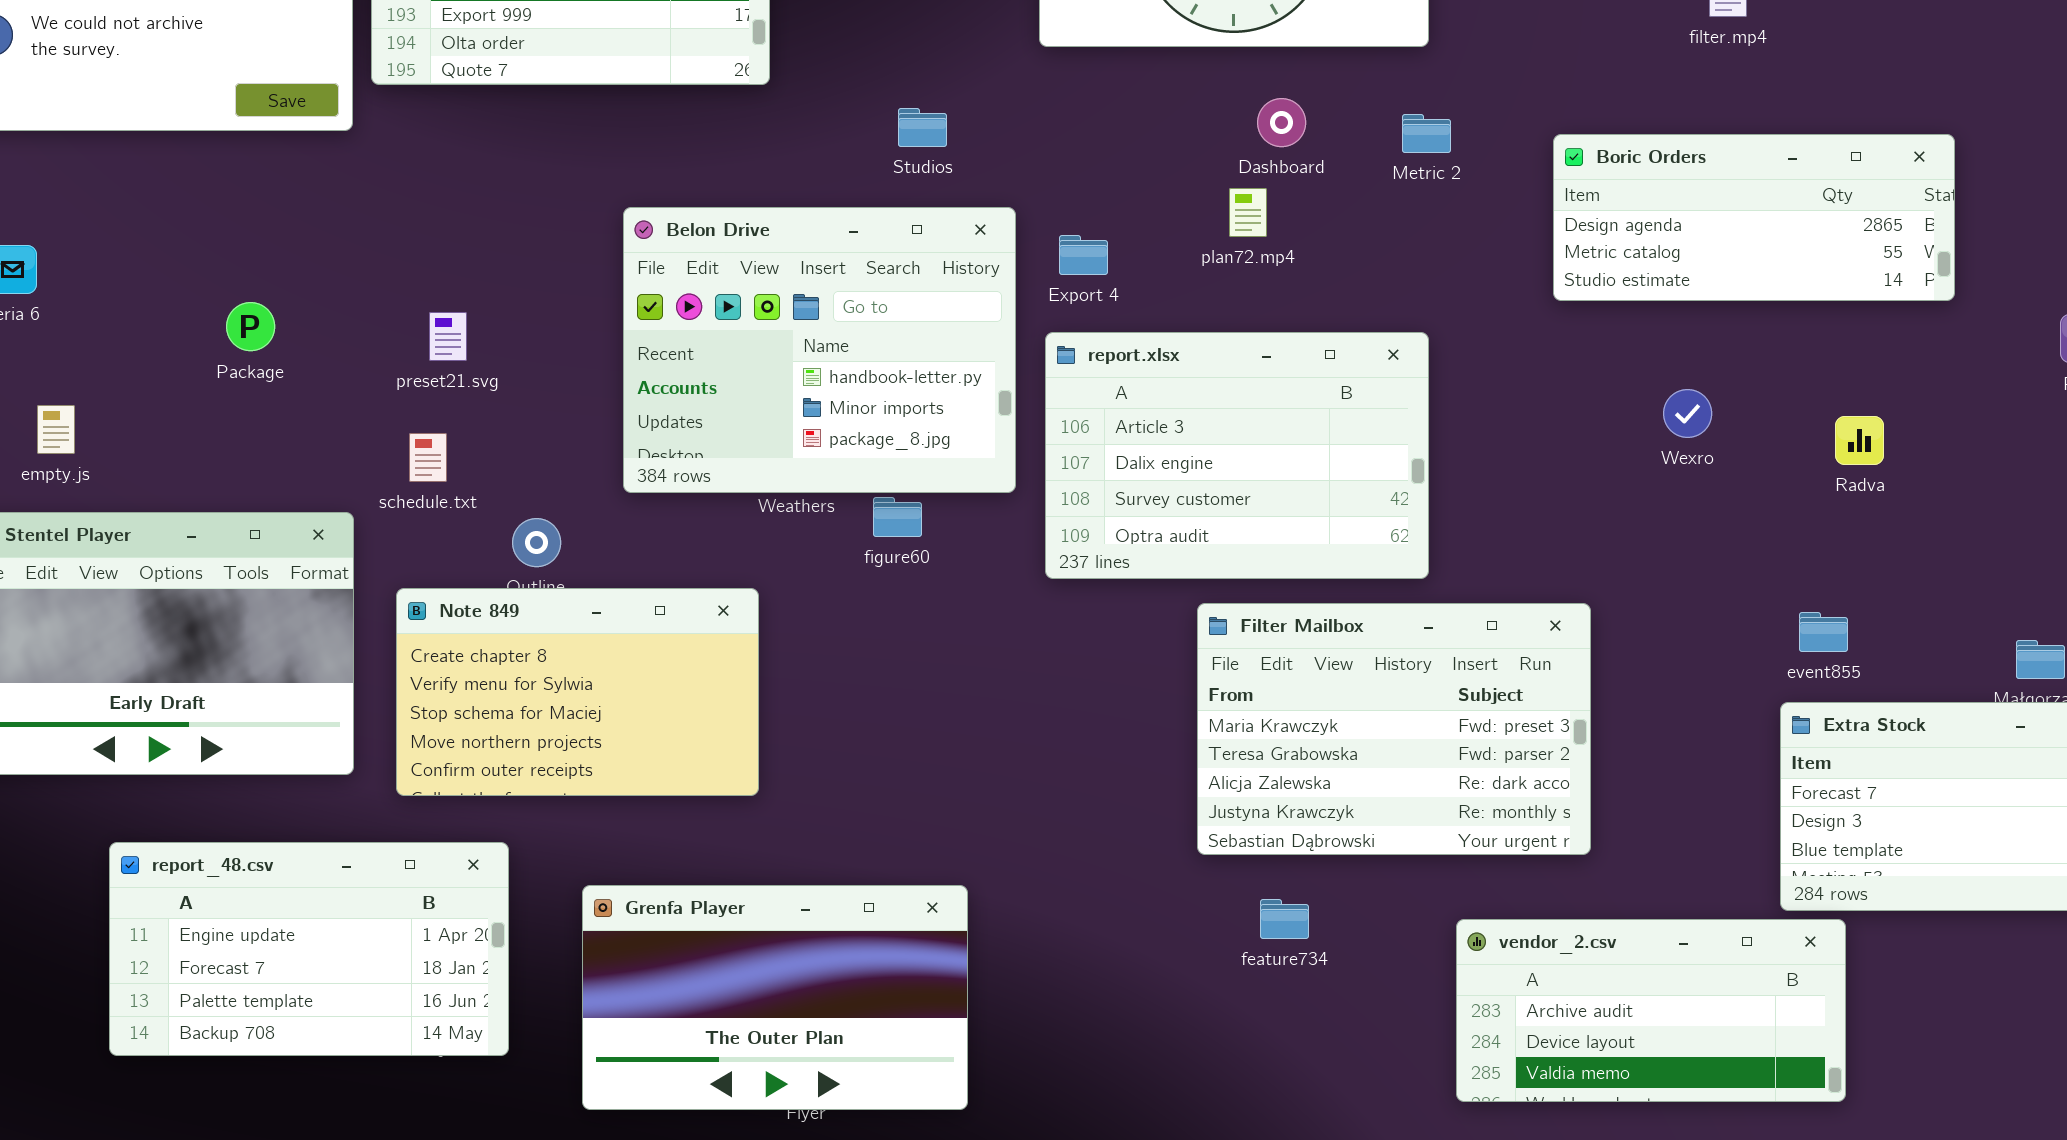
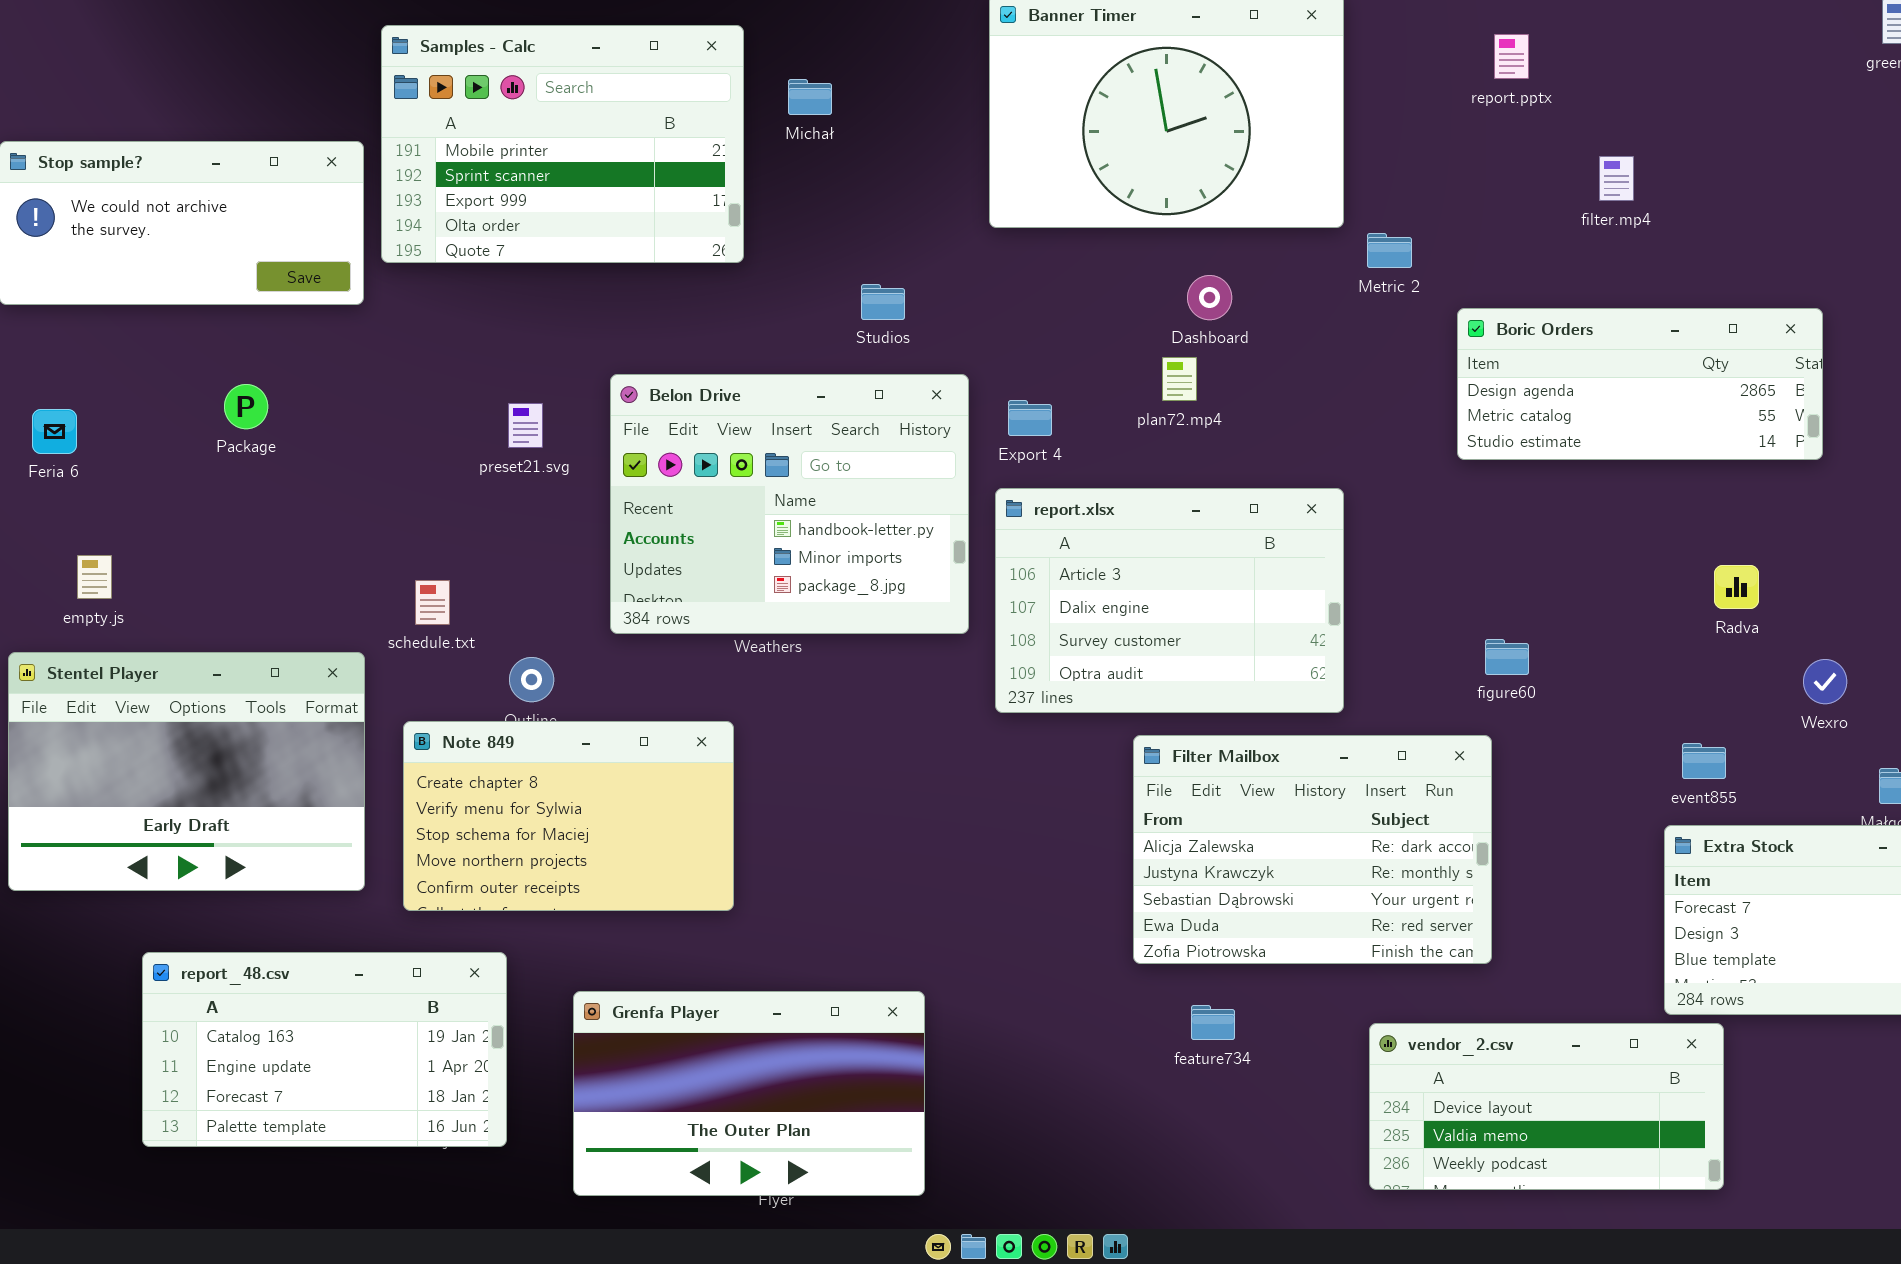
Metric 2: [1402,114,1451,153] -> [1367,233,1412,268], moved
Package: [226,302,275,351] -> [224,384,268,429], moved
preset21.svg: [429,312,467,361] -> [508,403,543,448], moved
Wexro: [1663,389,1712,438] -> [1803,659,1847,704], moved
figure60: [873,497,922,537] -> [1485,639,1529,675], moved
Filter Mailbox: [1197,603,1591,855] -> [1133,735,1492,964], scrolled down 2 rows
report_48.csv: [109,842,509,1056] -> [142,952,507,1147], scrolled up 1 row
vendor_2.csv: [1456,919,1846,1102] -> [1369,1023,1724,1190], scrolled down 1 row

